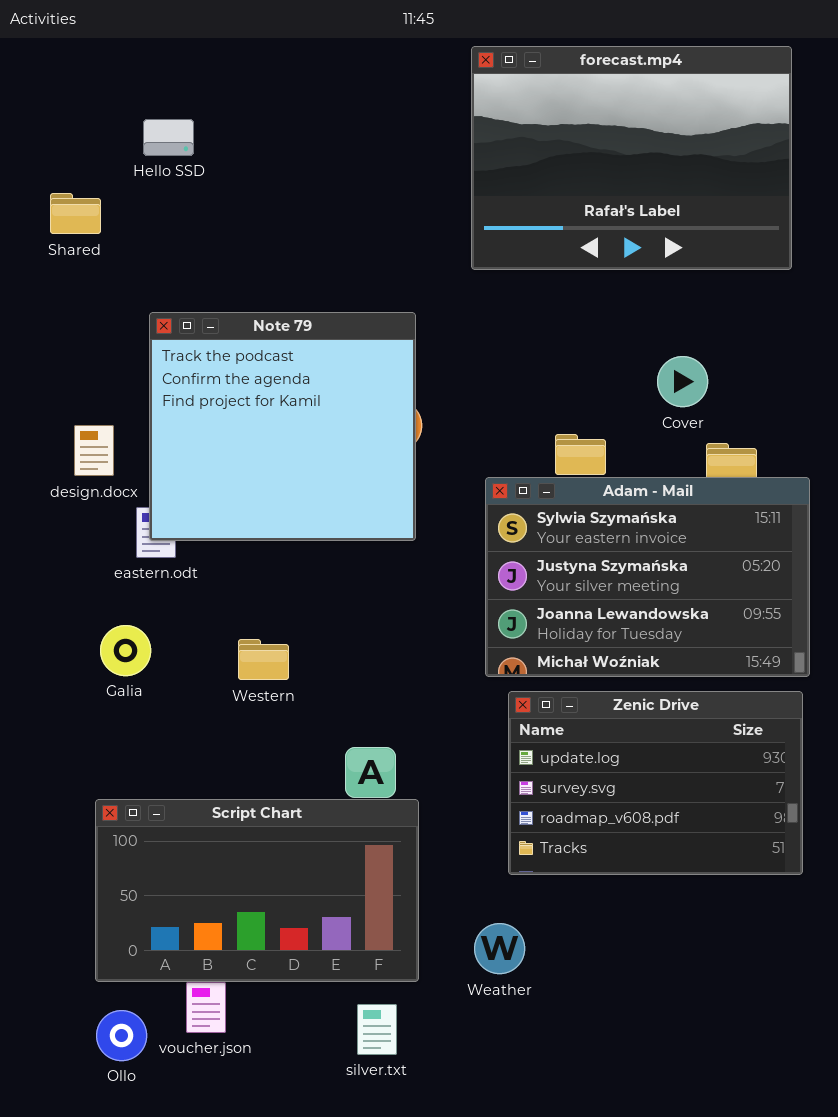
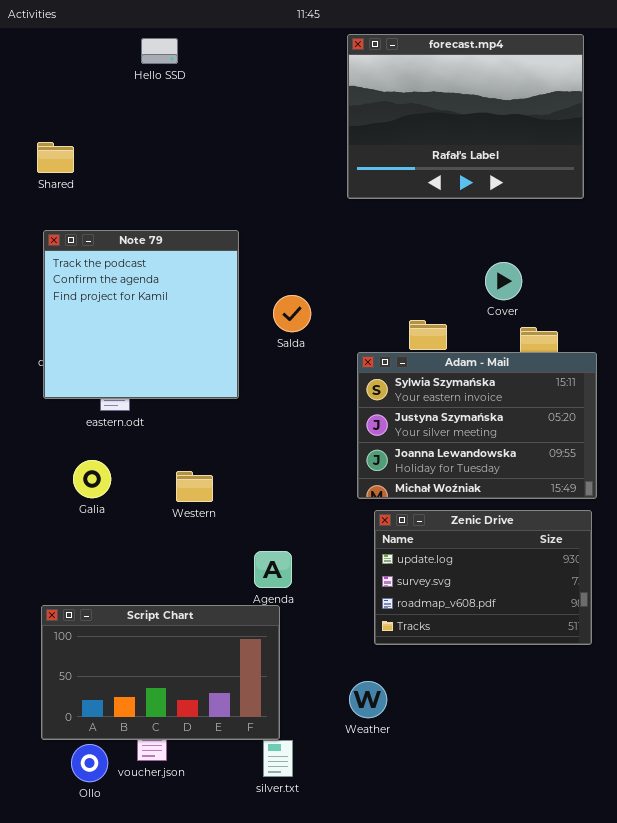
Hello SSD: [143,119,194,156] -> [141,38,178,64], moved
Note 79: [149,312,416,541] -> [43,230,239,399], moved
Script Chart: [95,799,419,982] -> [41,605,280,740], moved

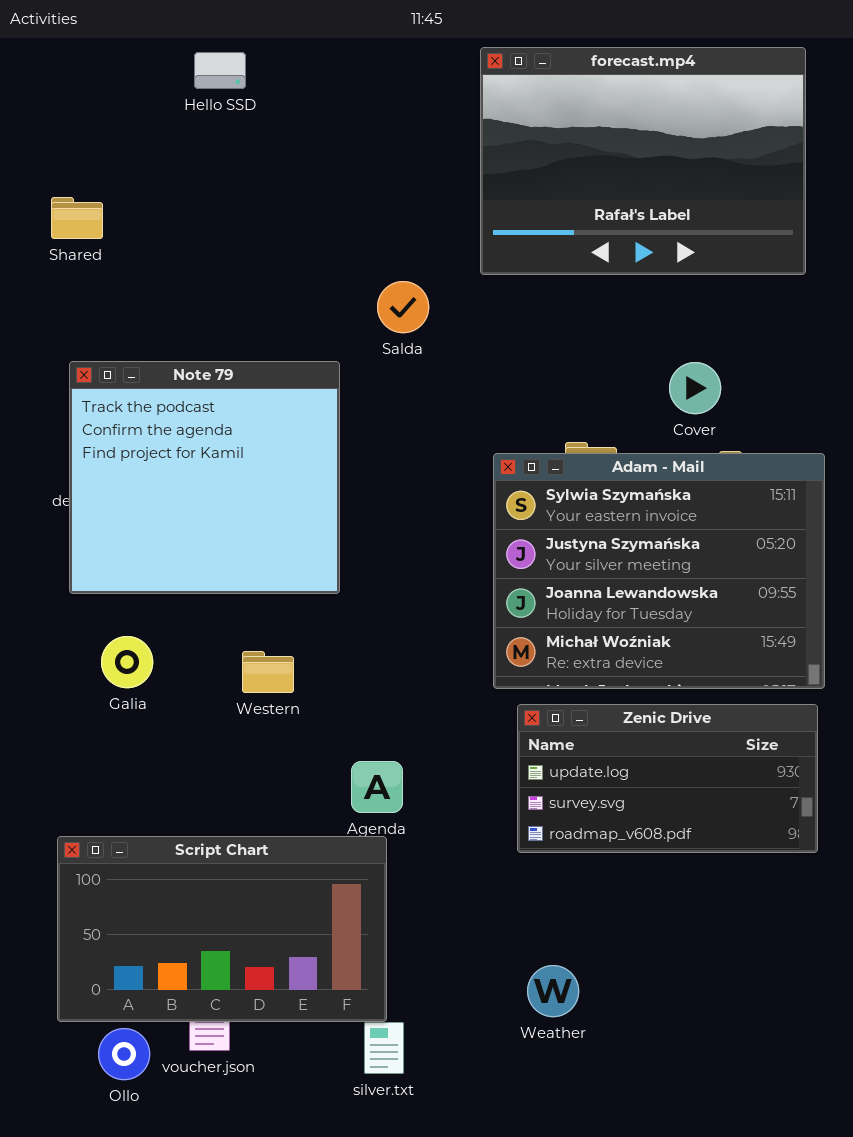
Note 79: [43,230,239,399] -> [69,361,340,594], moved
Salda: [273,295,311,332] -> [377,281,429,333], moved
Adam - Mail: [357,352,597,499] -> [493,453,825,689], resized
Zenic Drive: [374,510,592,645] -> [517,704,818,853], resized
Weather: [349,681,387,718] -> [527,965,579,1017], moved

